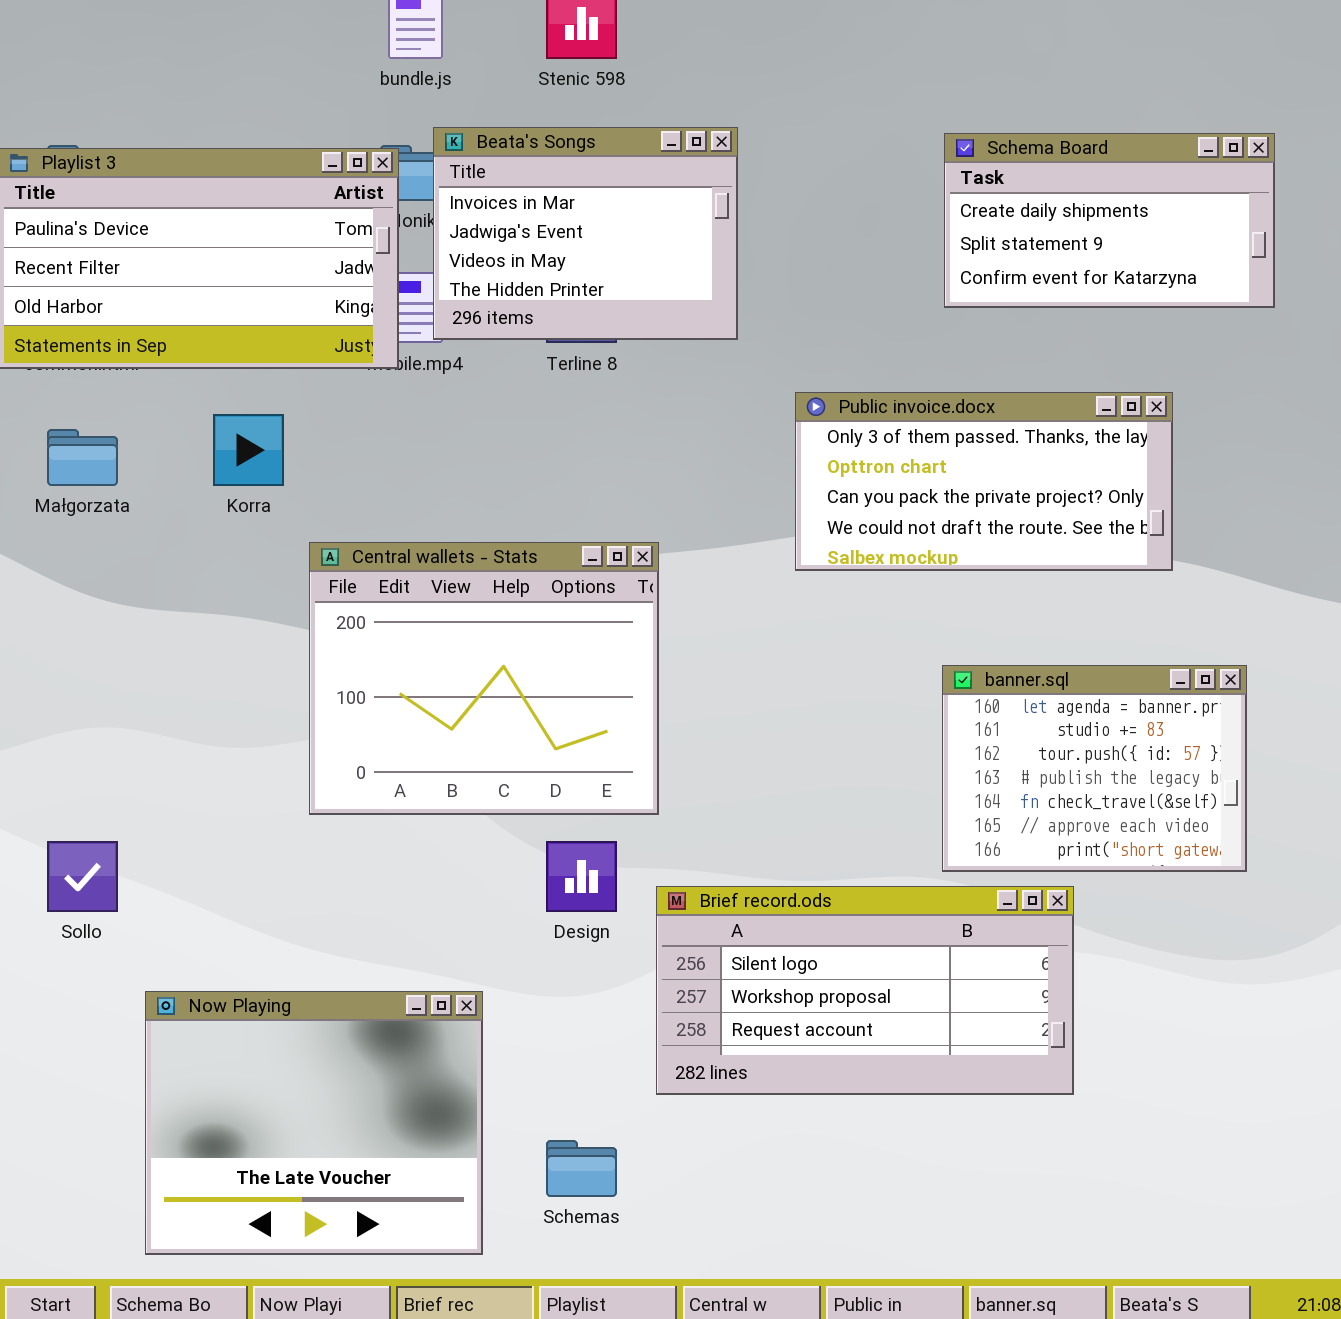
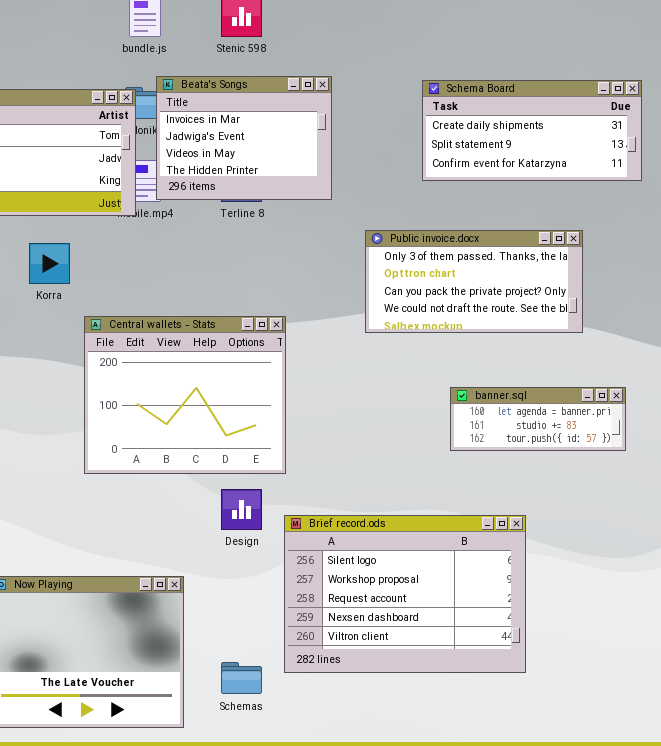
Schema Board: [944,133,1275,308] -> [422,80,642,181], resized
banner.sql: [942,665,1247,872] -> [450,387,626,451], resized
Brief record.ods: [656,886,1074,1095] -> [284,515,526,673], resized

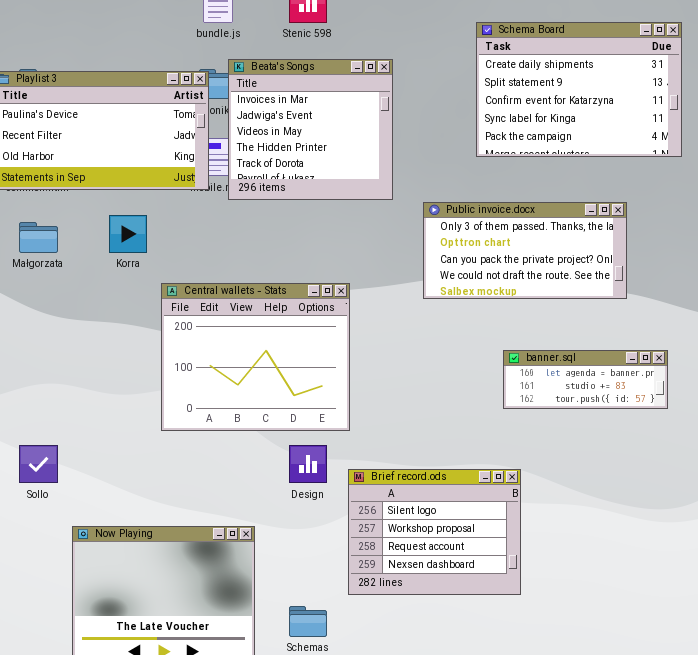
Beata's Songs: [156,76,332,200] -> [228,59,393,200], resized
Schema Board: [422,80,642,181] -> [476,22,682,157], resized
Brief record.ods: [284,515,526,673] -> [348,469,521,595], resized

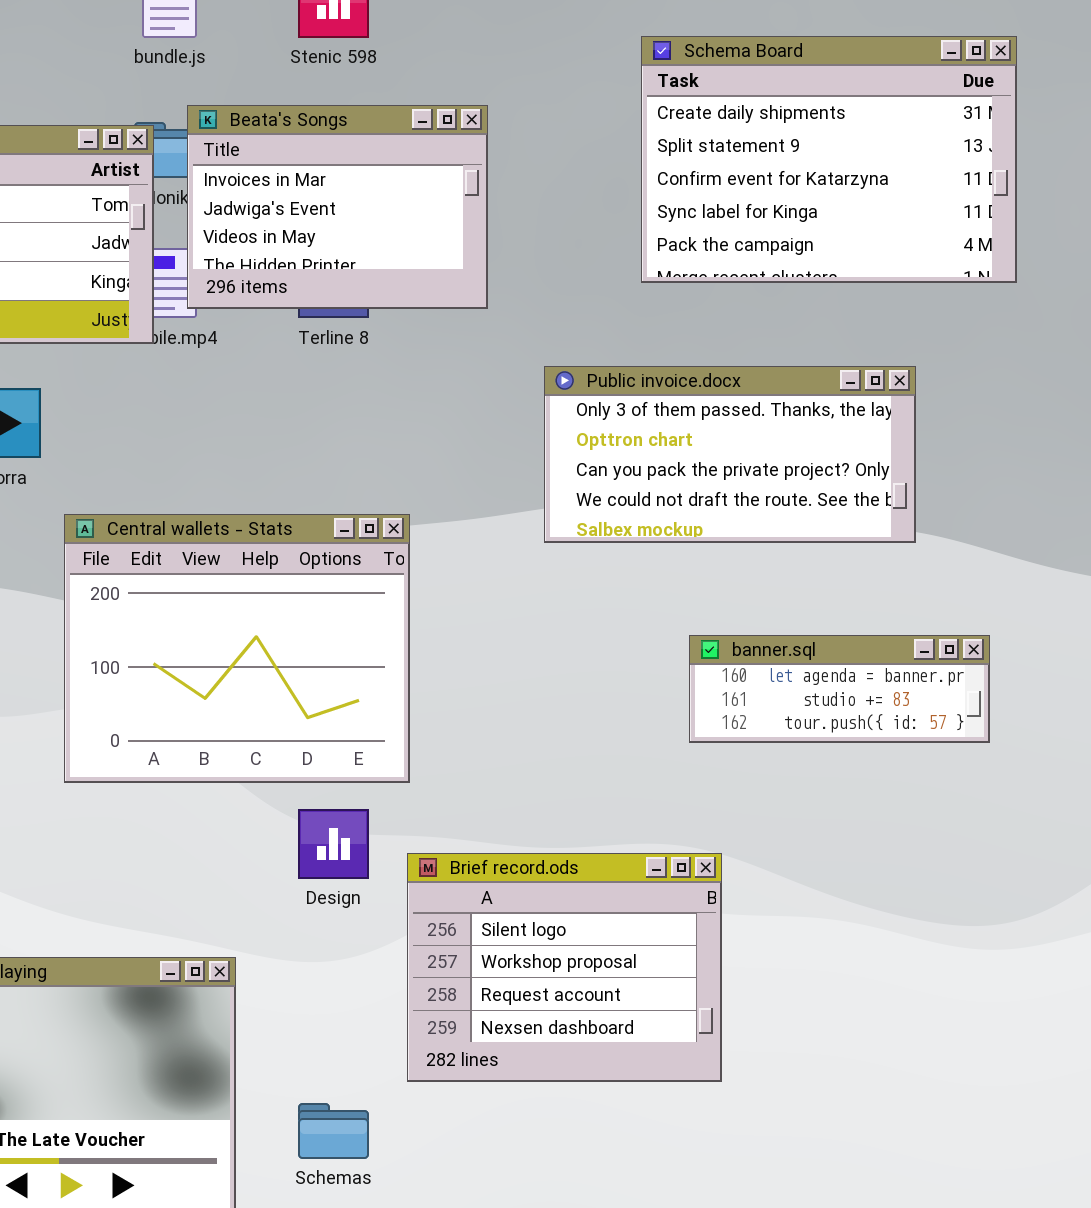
Beata's Songs: [228,59,393,200] -> [187,105,488,309], resized

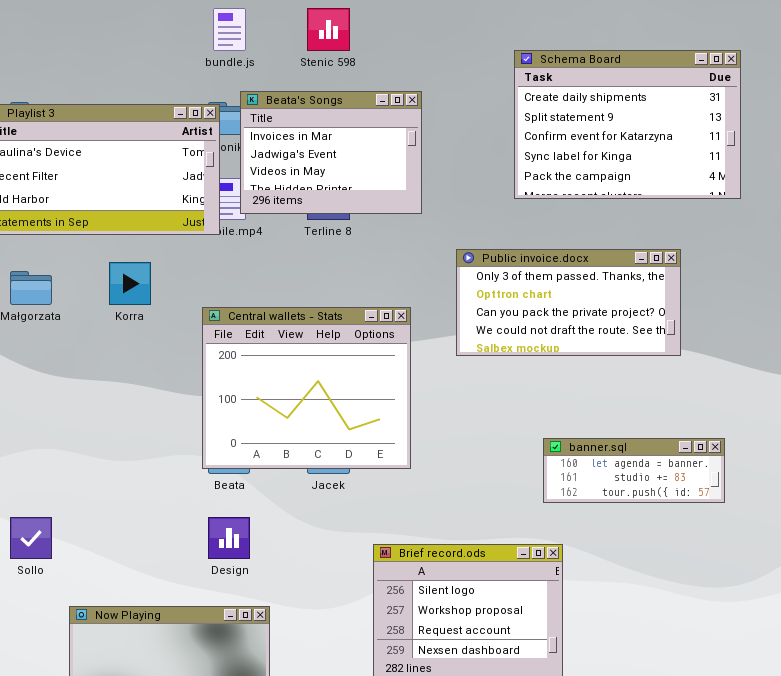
Central wallets - Stats: [64,514,410,783] -> [202,307,411,469], moved
banner.sql: [689,635,990,743] -> [543,438,725,503], moved
Design: [298,809,369,879] -> [208,517,250,559], moved

